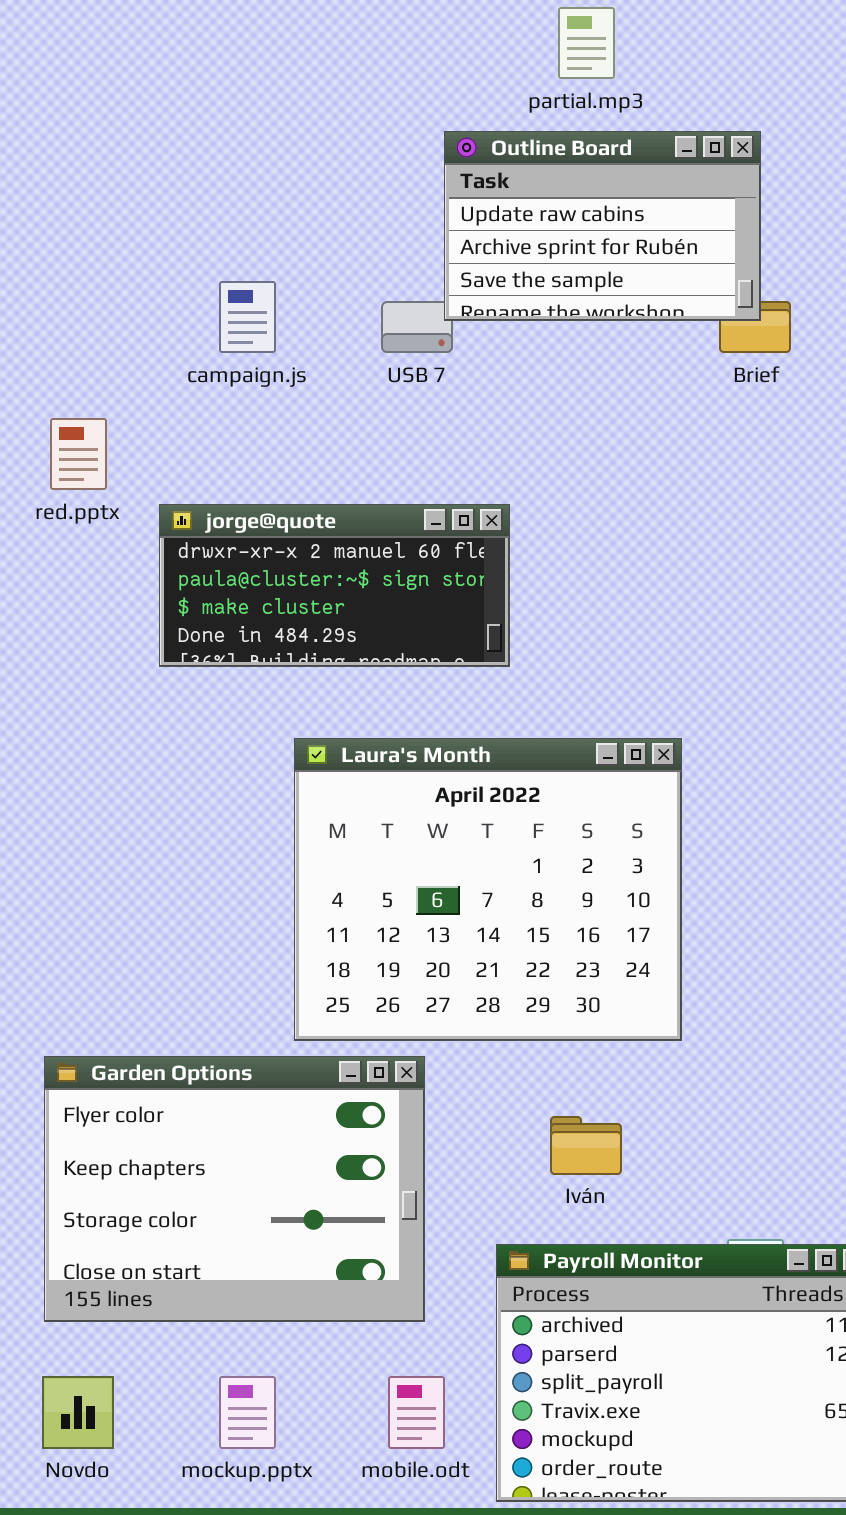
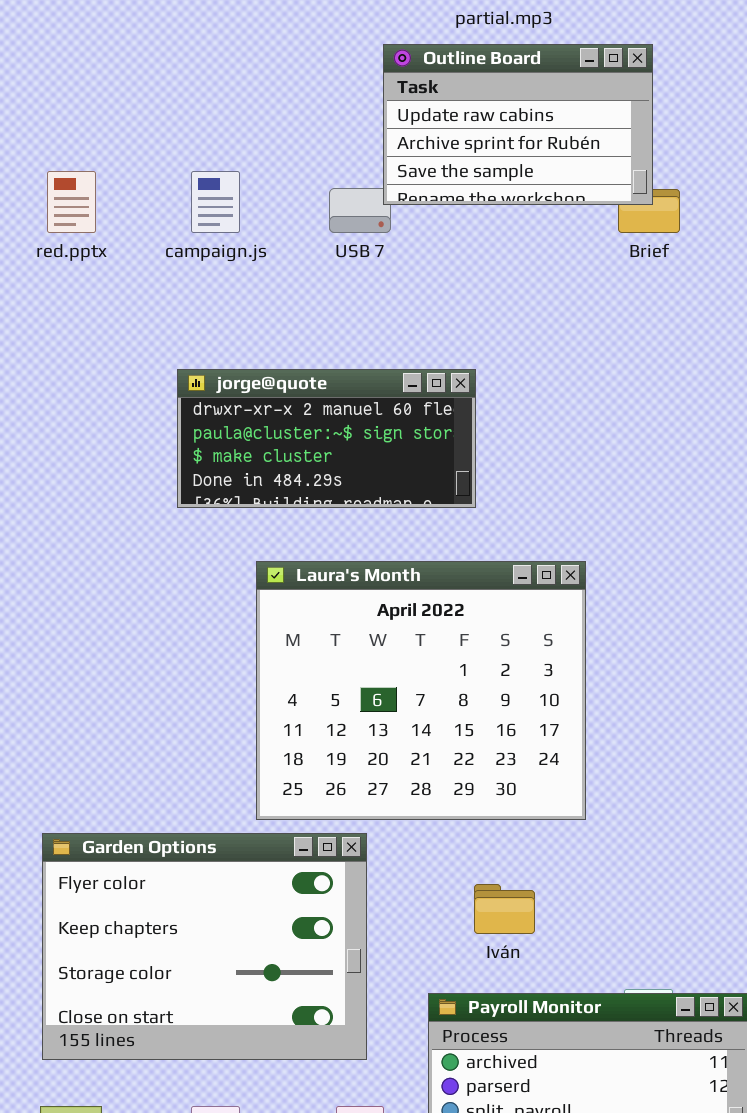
red.pptx: [50,418,107,490] -> [47,171,96,233], moved
jorge@quote: [159,504,510,667] -> [177,369,476,508], moved

